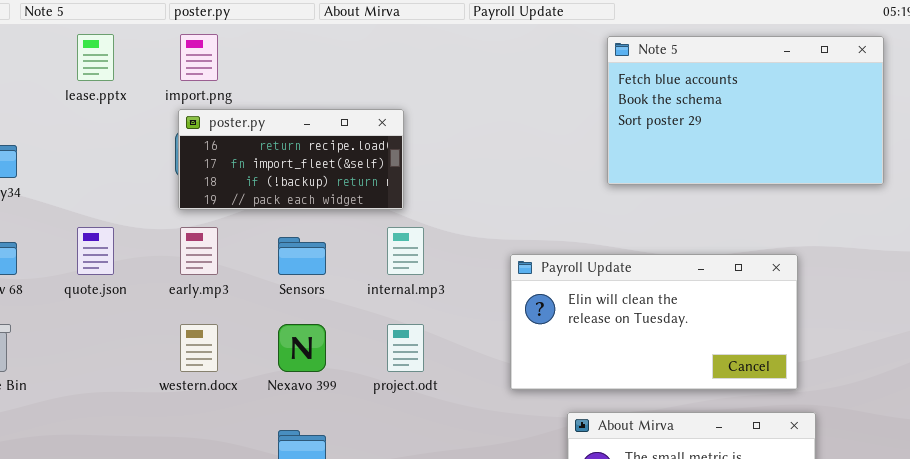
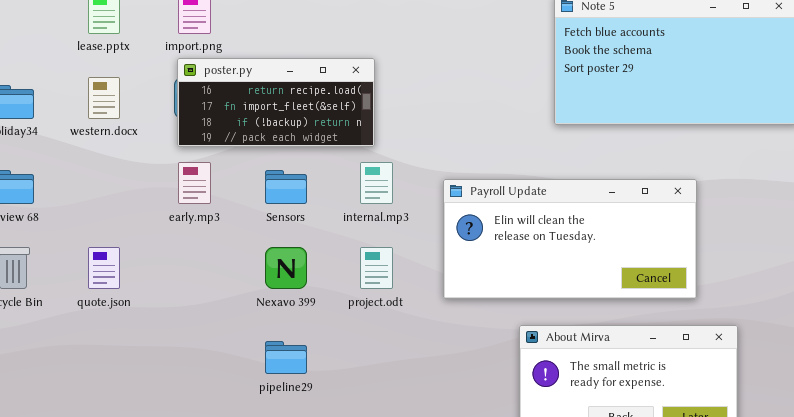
quote.json: [77,227,114,275] -> [88,247,120,289], moved
Payroll Update: [510,254,798,390] -> [443,179,697,299], moved
western.docx: [180,324,218,372] -> [88,77,120,119], moved

